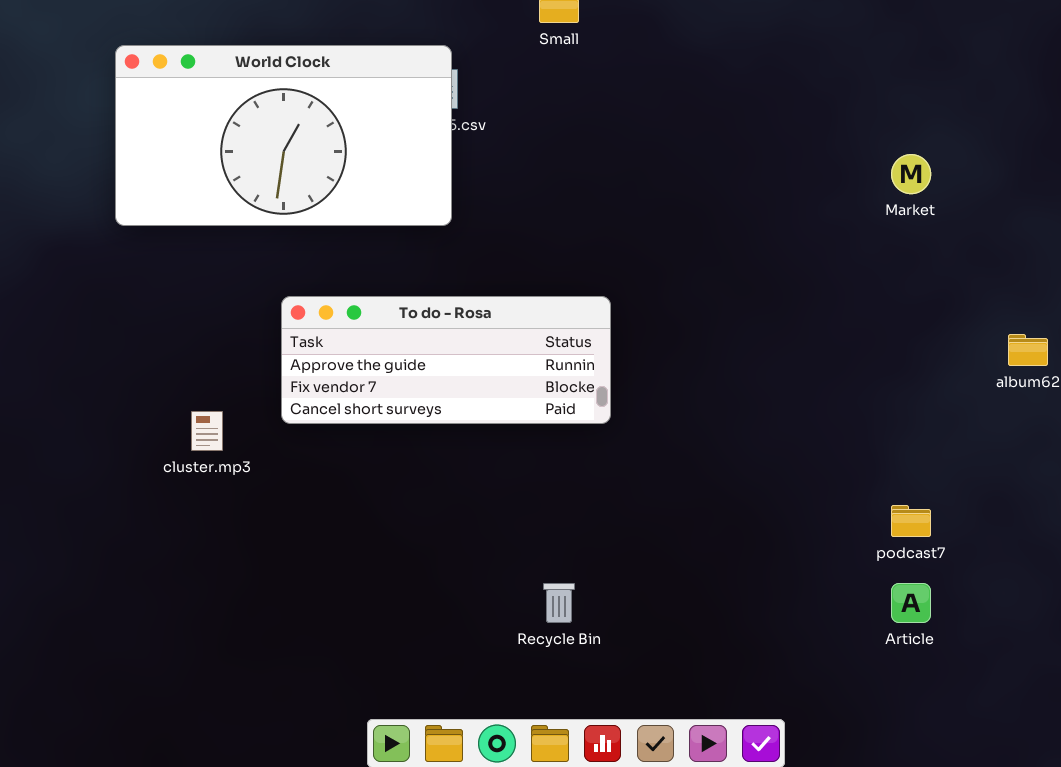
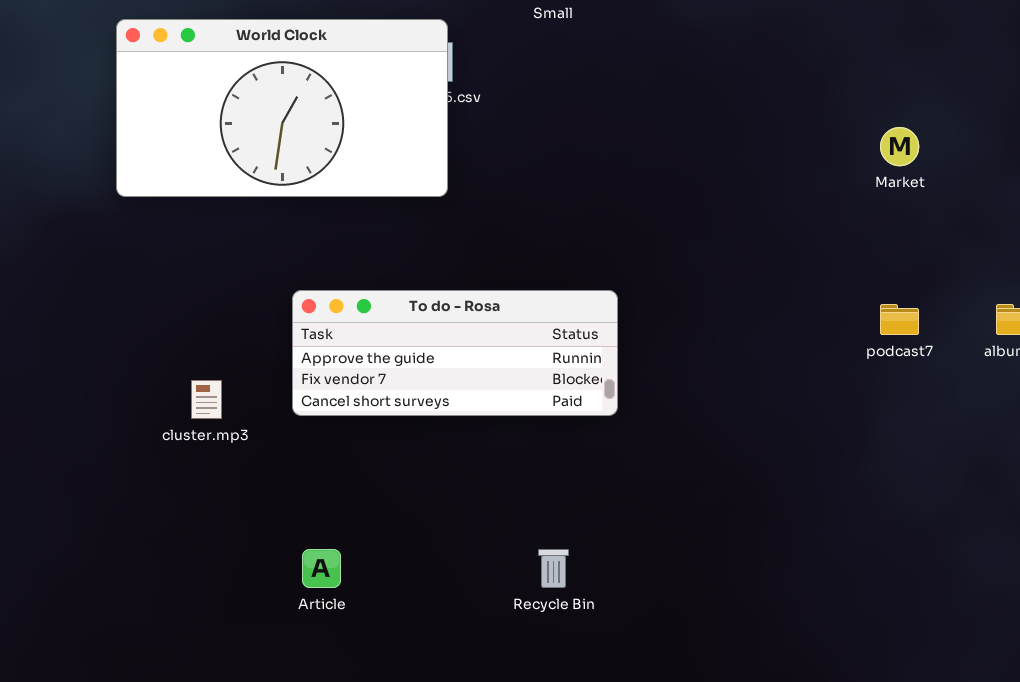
To do - Rosa: [281,296,611,424] -> [292,290,618,416], moved
podcast7: [891,505,931,537] -> [880,304,919,335], moved
Article: [891,583,931,623] -> [302,549,341,588], moved

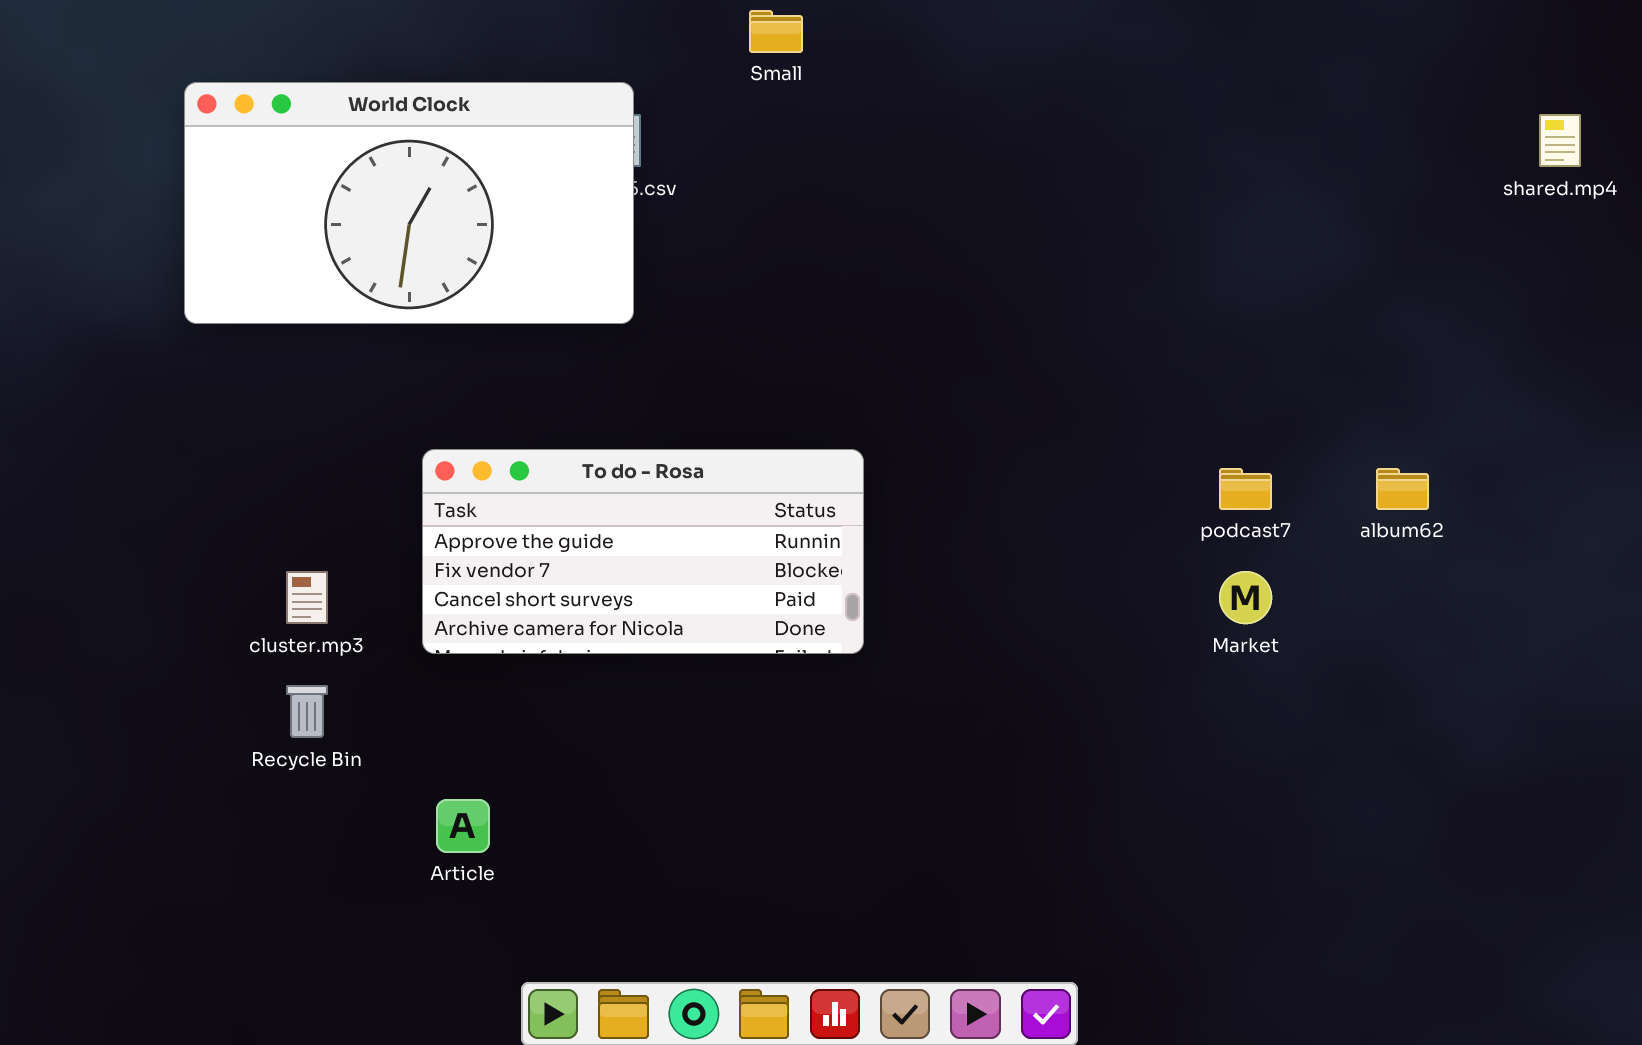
Market: [880,127,919,166] -> [1219,571,1272,624], moved
To do - Rosa: [292,290,618,416] -> [422,449,864,654], resized
Recycle Bin: [538,549,569,588] -> [286,685,328,738], moved

